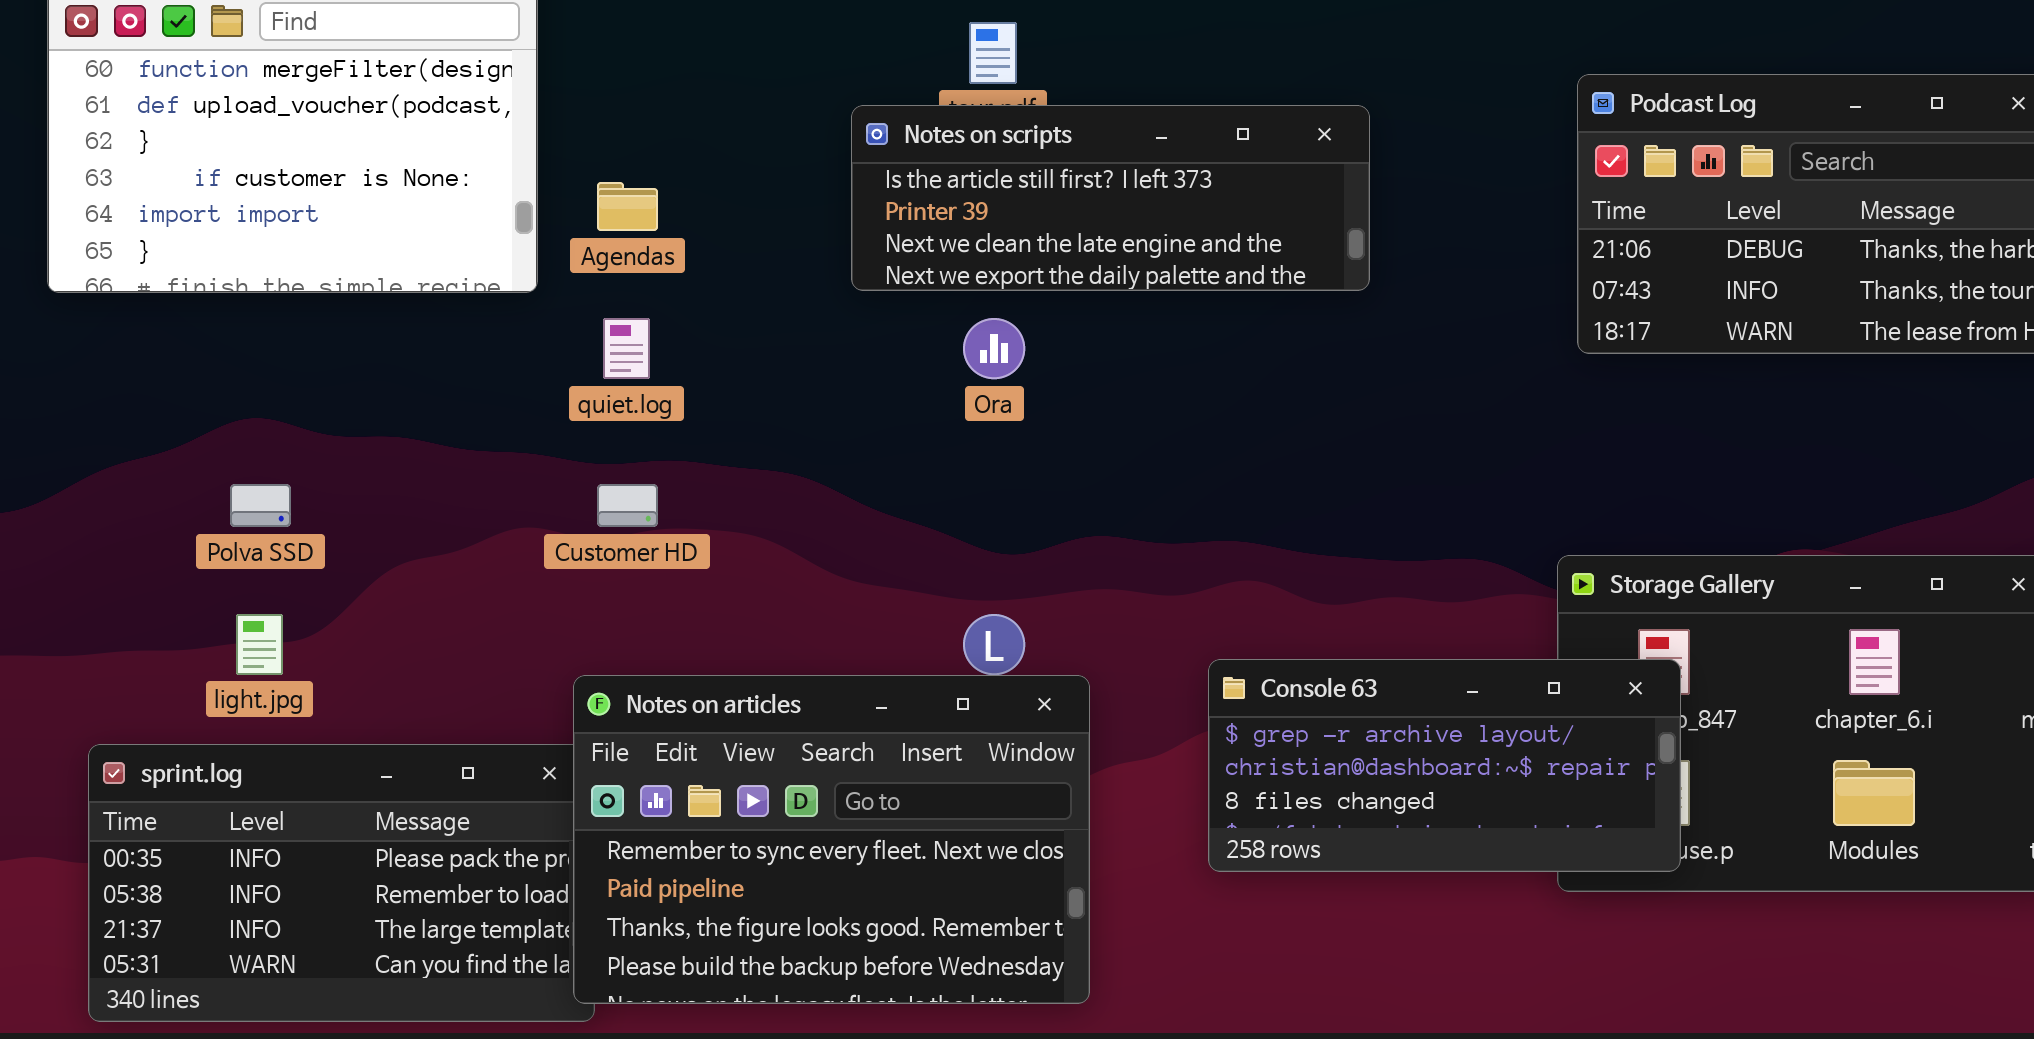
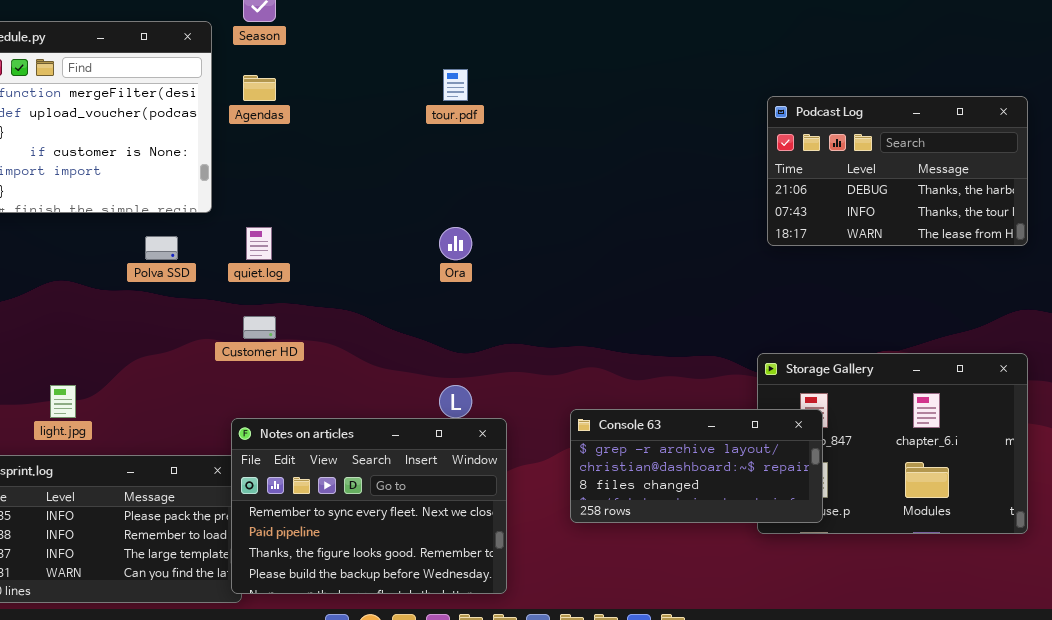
Notes on scripts: [851,105,1370,291] -> none, closed
Agendas: [597,182,658,231] -> [243,75,276,101], moved
Polva SSD: [230,484,291,527] -> [145,236,178,260], moved

